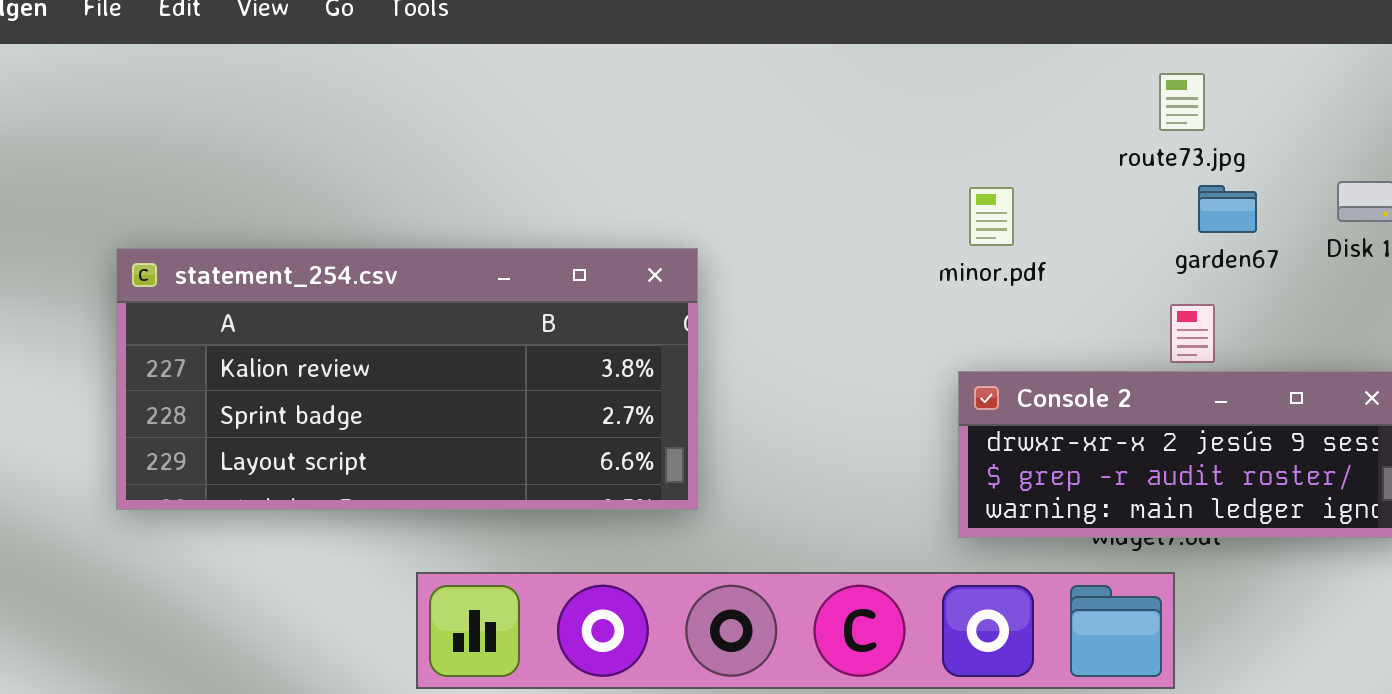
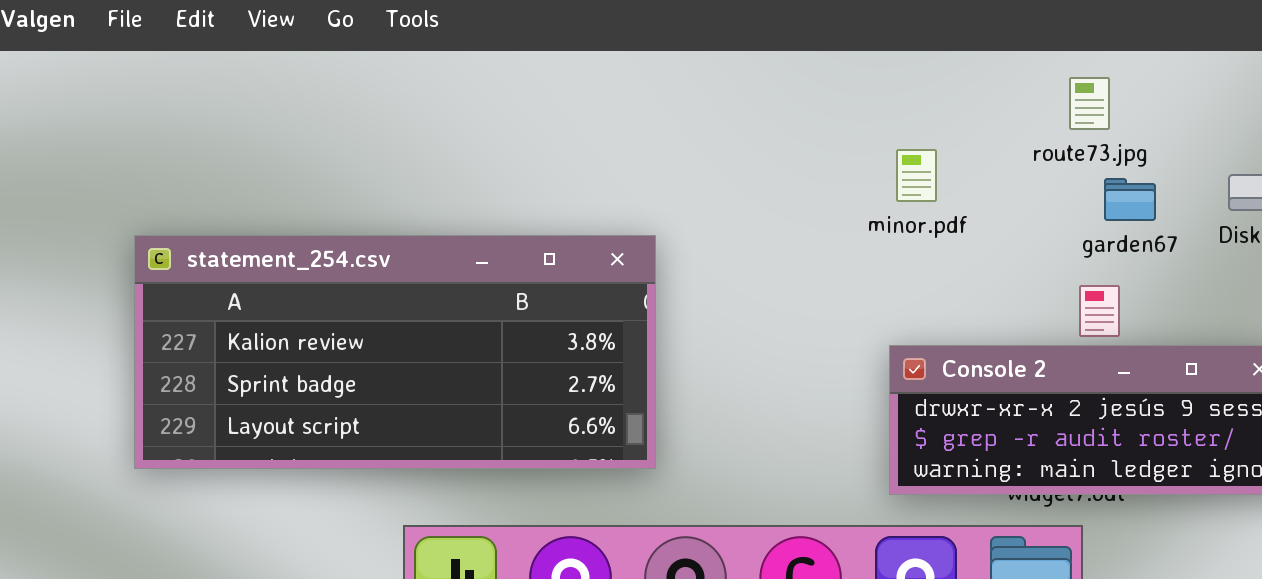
minor.pdf: [969,187,1014,246] -> [896,149,937,202], moved

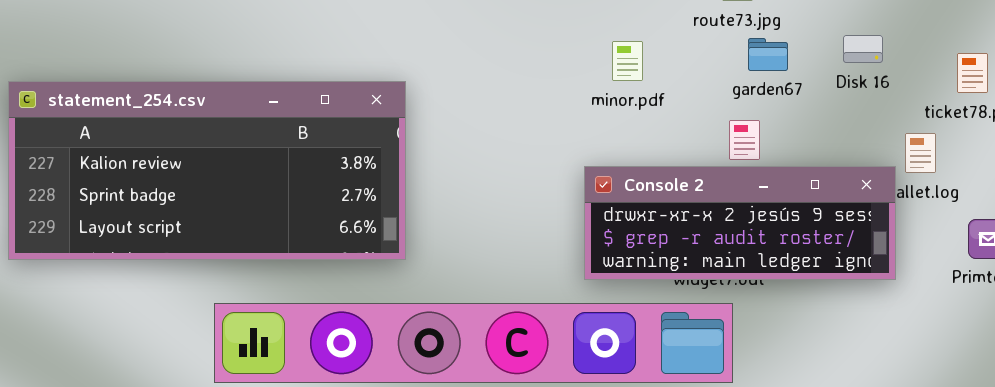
minor.pdf: [896,149,937,202] -> [612,41,643,81], moved

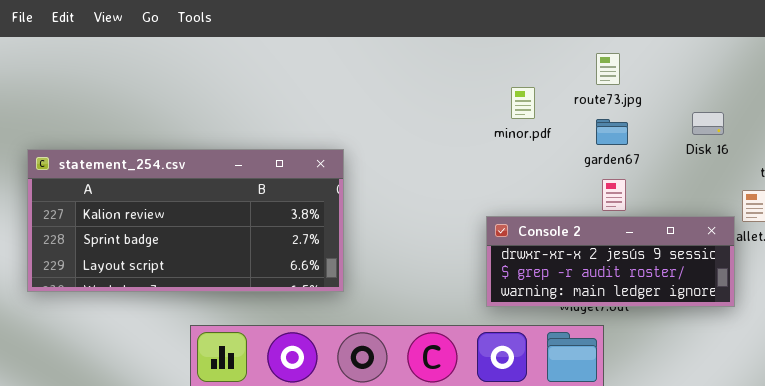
garden67: [748,38,788,71] -> [596,119,628,145], moved
minor.pdf: [612,41,643,81] -> [511,87,535,119], moved

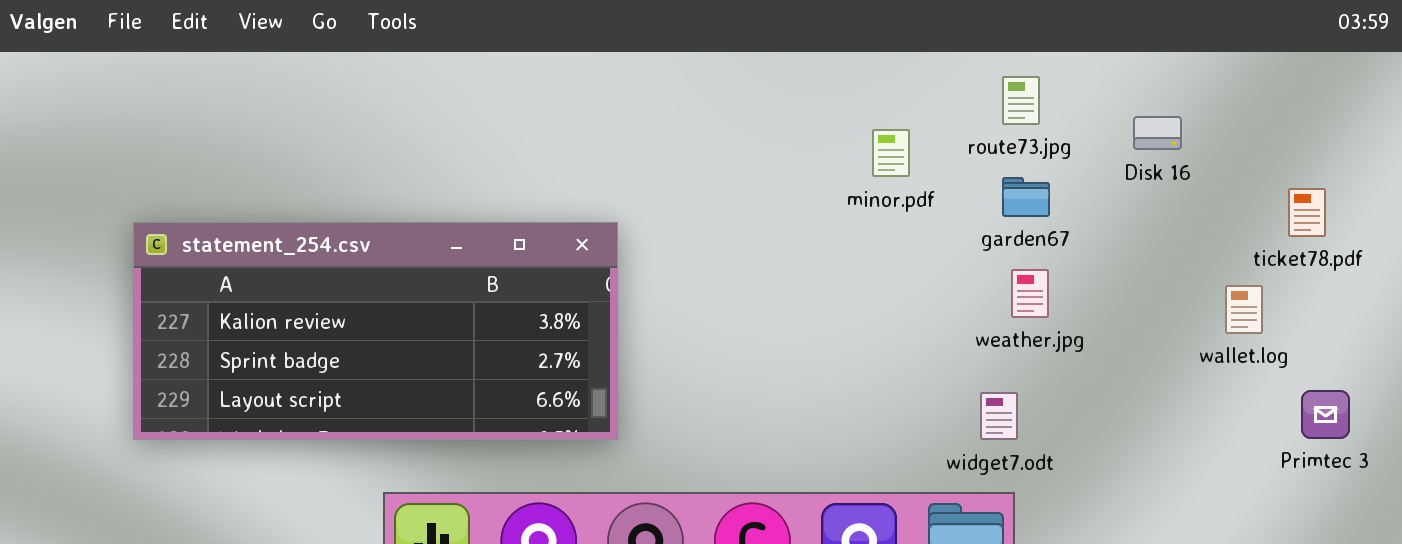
Disk 16: [692,112,724,135] -> [1133,116,1182,150], moved
Console 2: [486,216,735,307] -> none, closed

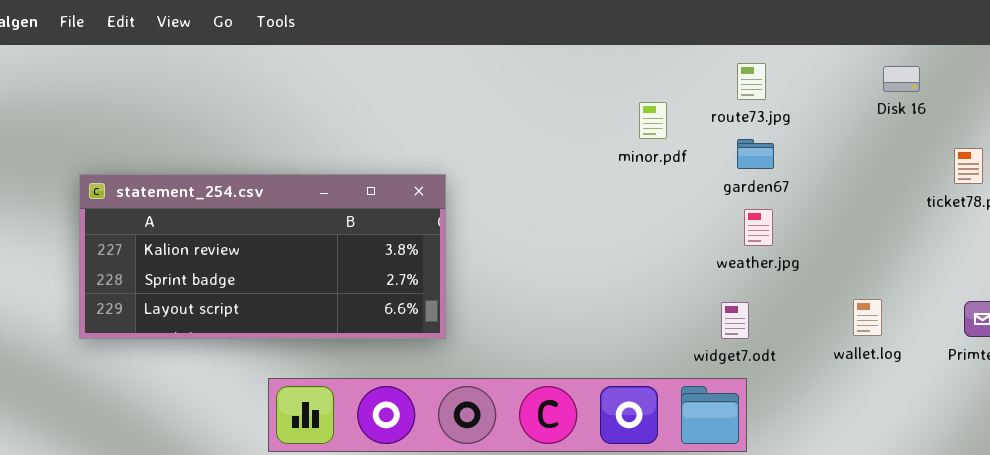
Disk 16: [1133,116,1182,150] -> [883,66,920,92], moved
wallet.log: [1225,285,1263,334] -> [853,299,882,336], moved

